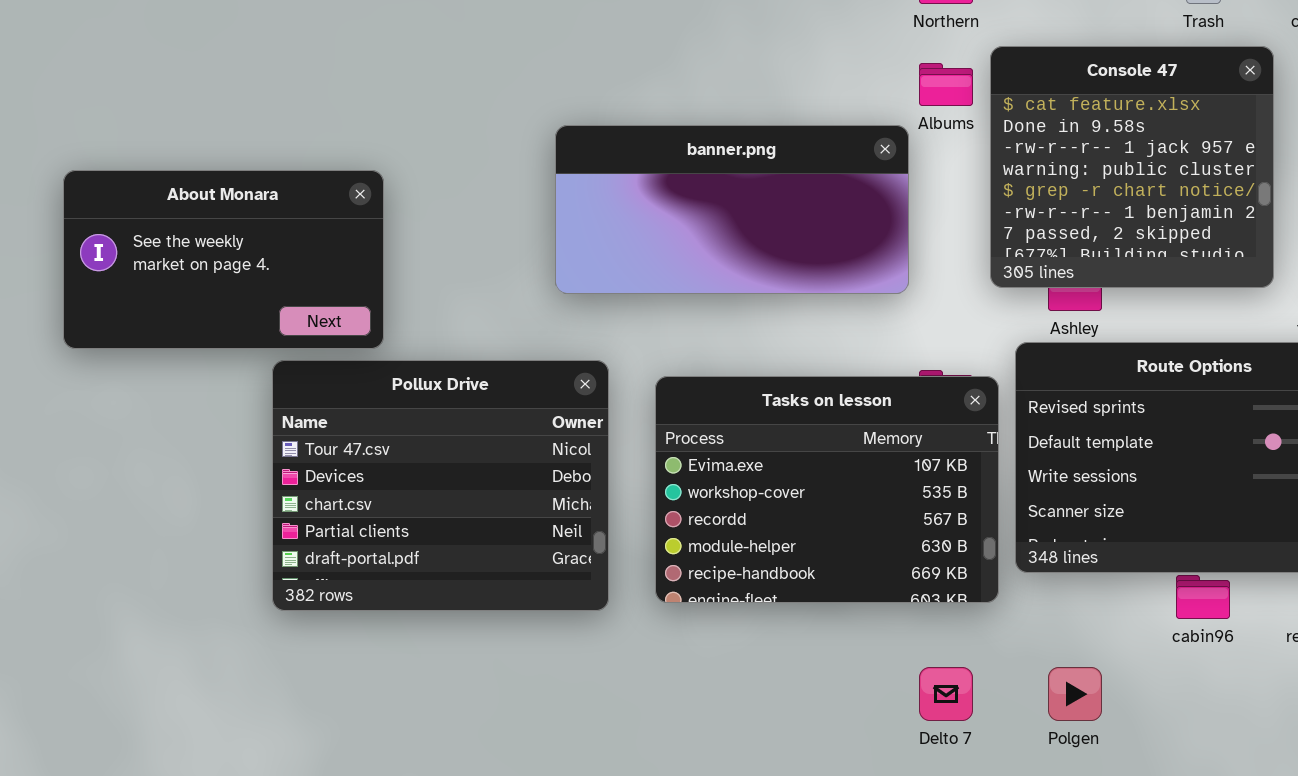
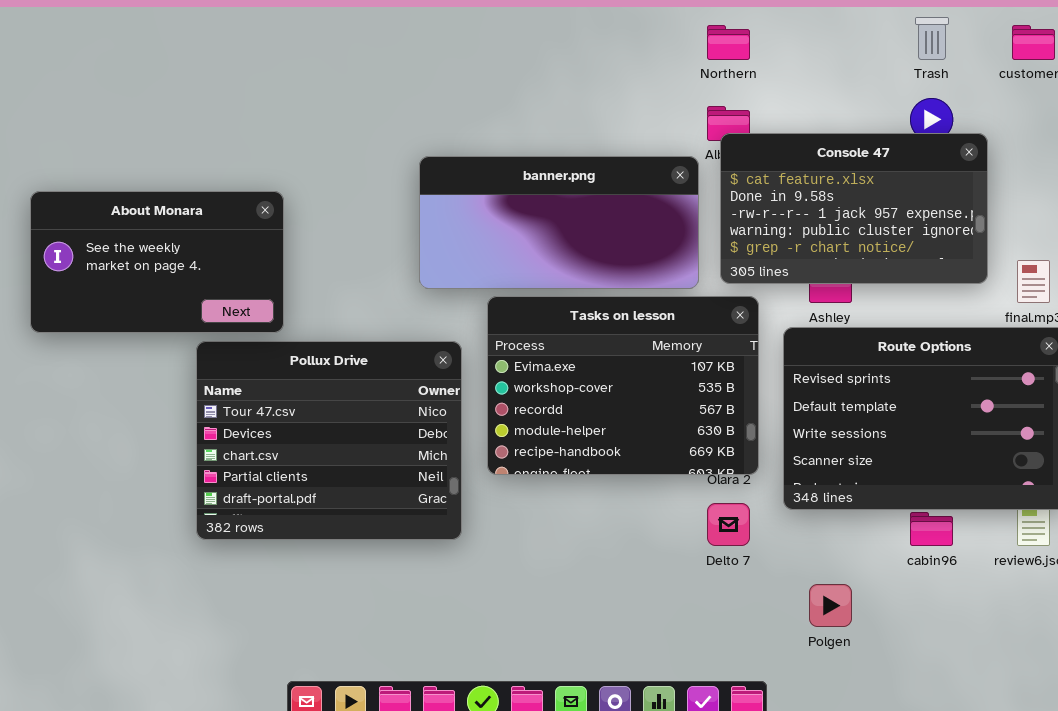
Console 47: [990,46,1274,288] -> [720,133,988,284], resized
Tasks on lesson: [655,376,999,603] -> [487,296,759,475], moved
Delto 7: [919,667,973,721] -> [707,503,750,546], moved

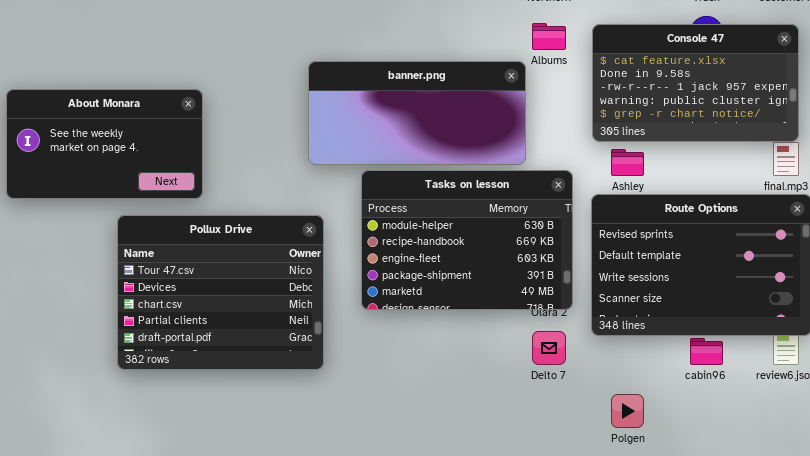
Console 47: [720,133,988,284] -> [592,24,799,142], moved
Tasks on lesson: [487,296,759,475] -> [361,170,573,310], scrolled down 3 rows
Pollux Drive: [196,341,462,540] -> [117,215,324,370], moved

